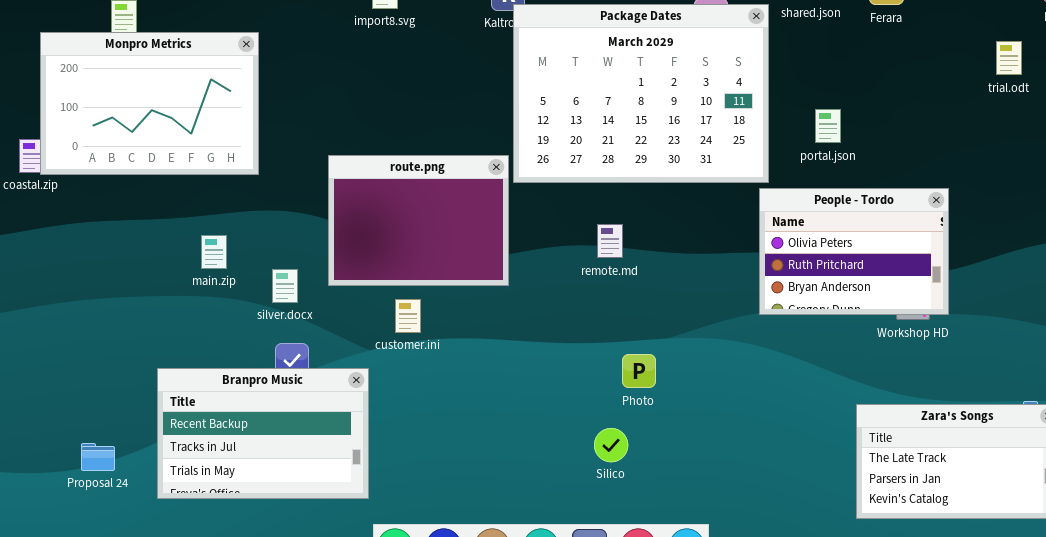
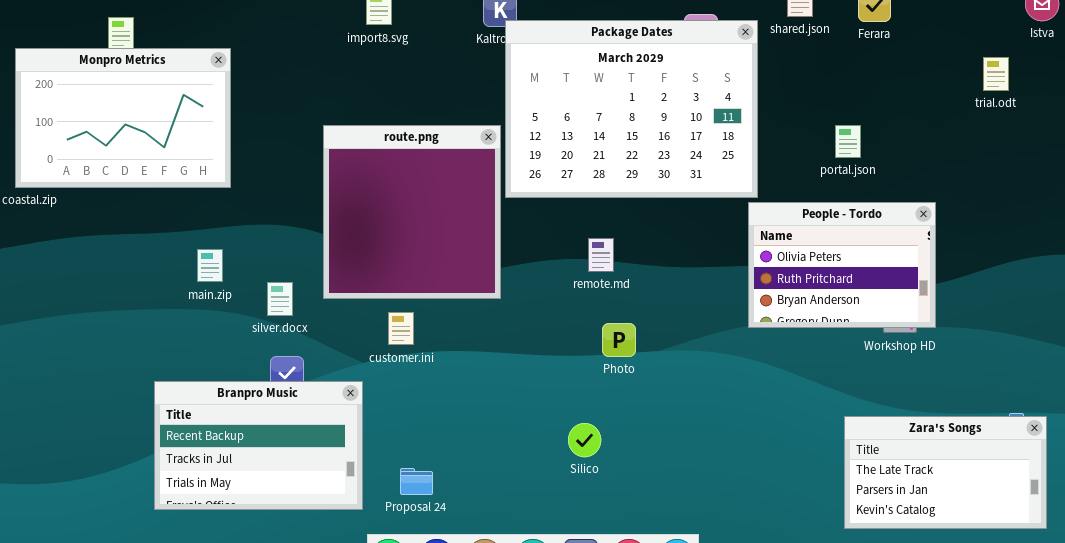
Monpro Metrics: [40,32,259,175] -> [15,48,231,188], moved
portal.json: [815,109,841,143] -> [835,125,861,158], moved
route.png: [328,155,509,286] -> [323,125,501,299], resized
Photo: [622,354,656,388] -> [602,323,636,357], moved
Silico: [594,428,628,462] -> [568,423,601,457], moved
Proposal 24: [81,443,115,471] -> [400,468,433,495], moved

